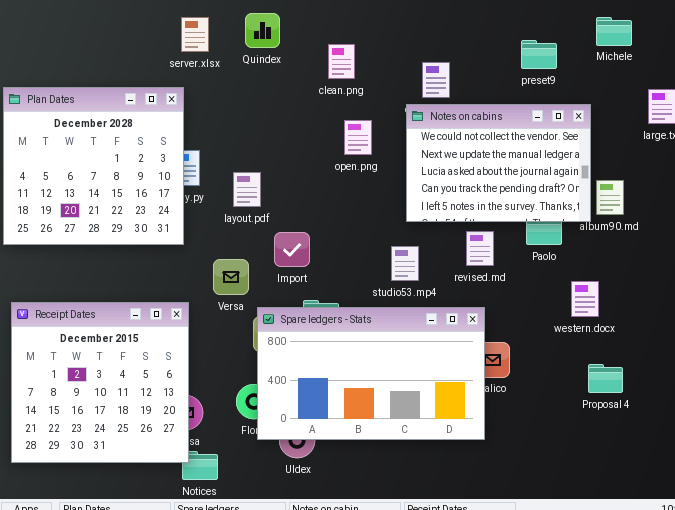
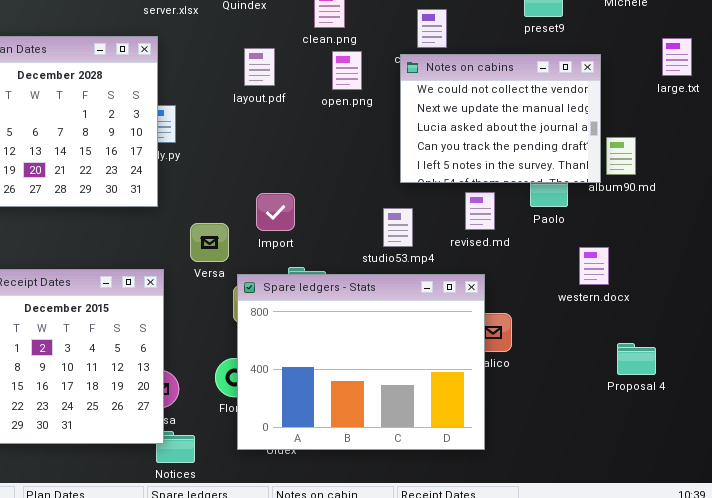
open.png: [344,120,372,155] -> [332,51,362,90], moved
layout.pdf: [233,172,261,207] -> [244,48,275,86], moved
Spare ledgers - Stats: [257,307,485,440] -> [237,274,485,450], resized
Proposal 4: [588,364,623,393] -> [617,343,656,375], moved

